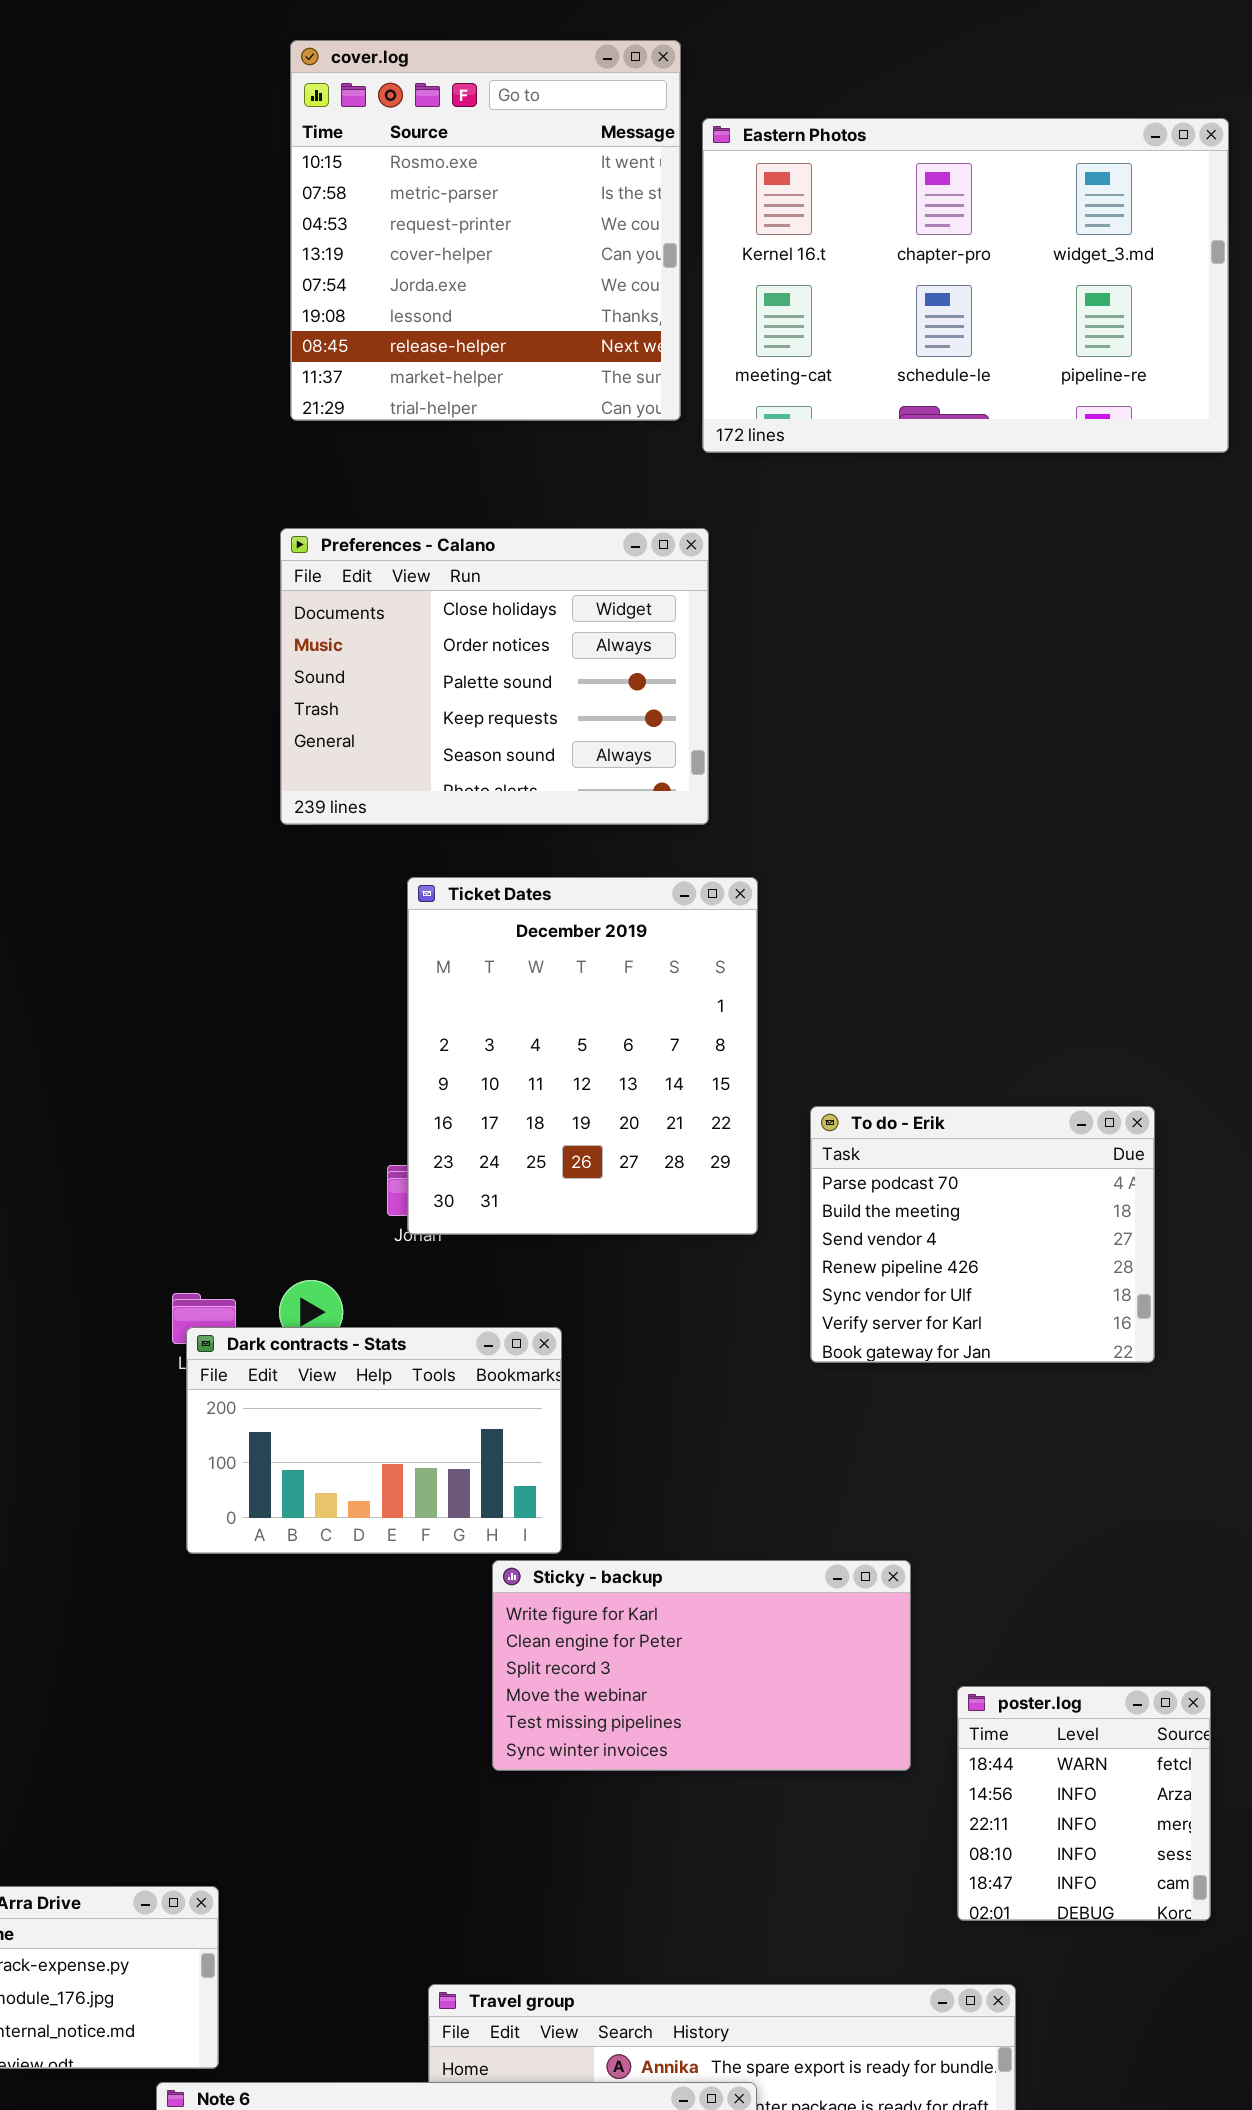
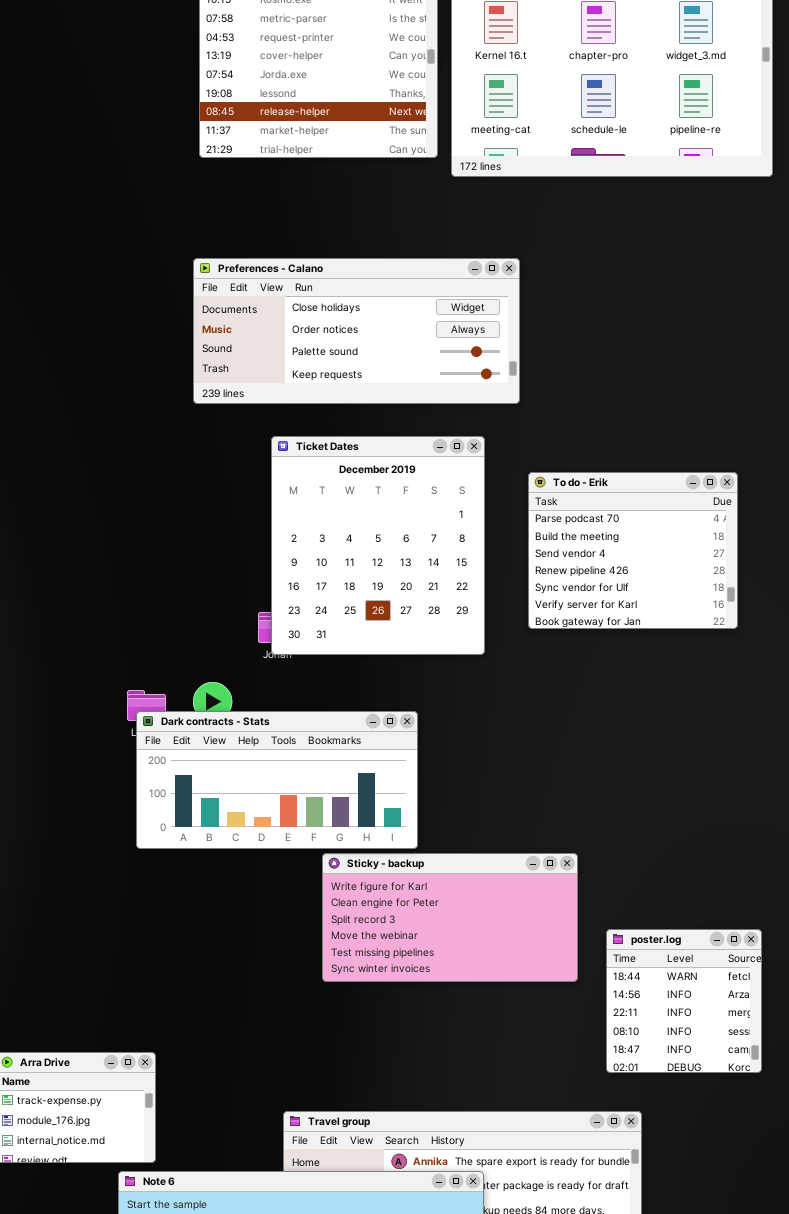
Preferences - Calano: [280,528,709,825] -> [193,258,520,404], resized
To do - Erik: [810,1106,1155,1363] -> [528,472,738,629], moved
Dark contracts - Stats: [186,1327,562,1554] -> [136,711,418,849], resized

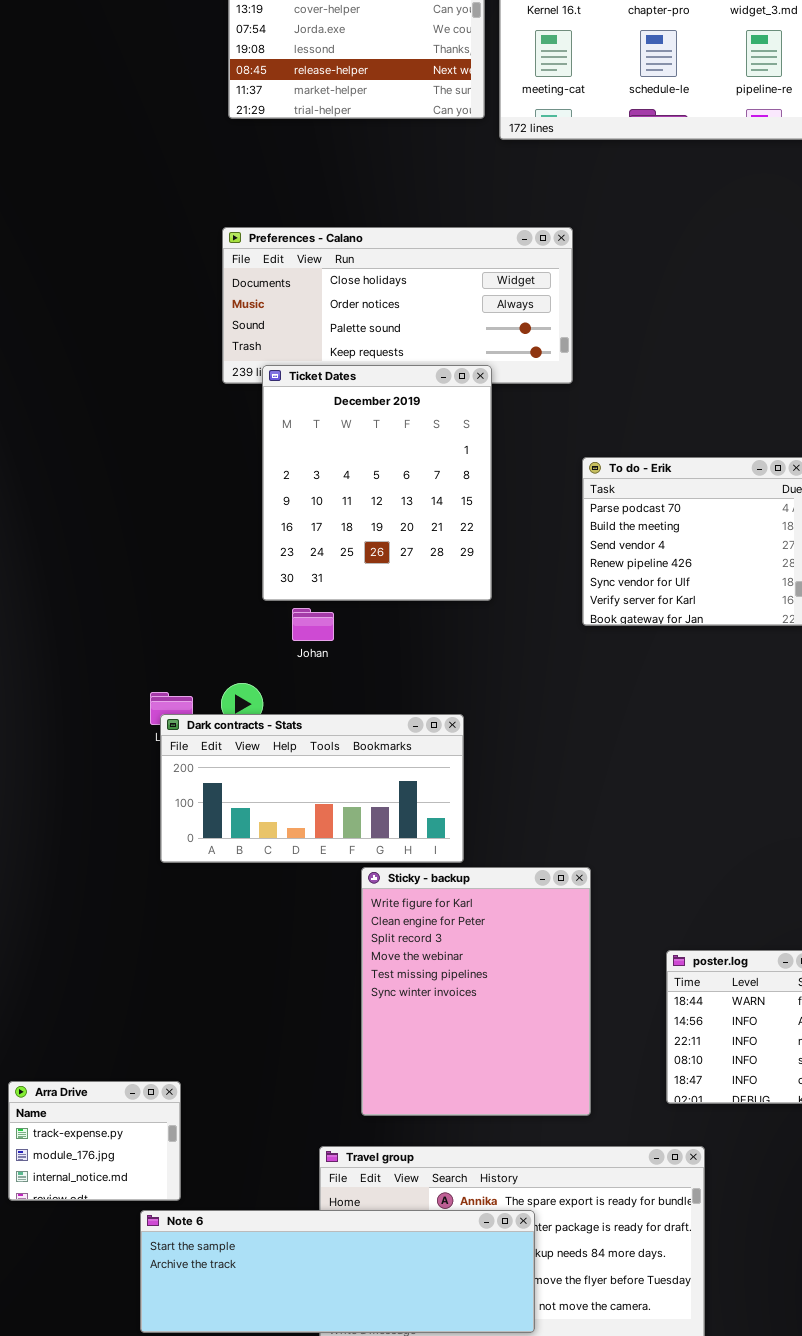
Ticket Dates: [271,436,485,655] -> [262,365,492,601], moved
Sticky - backup: [322,853,578,982] -> [361,867,591,1116], resized

